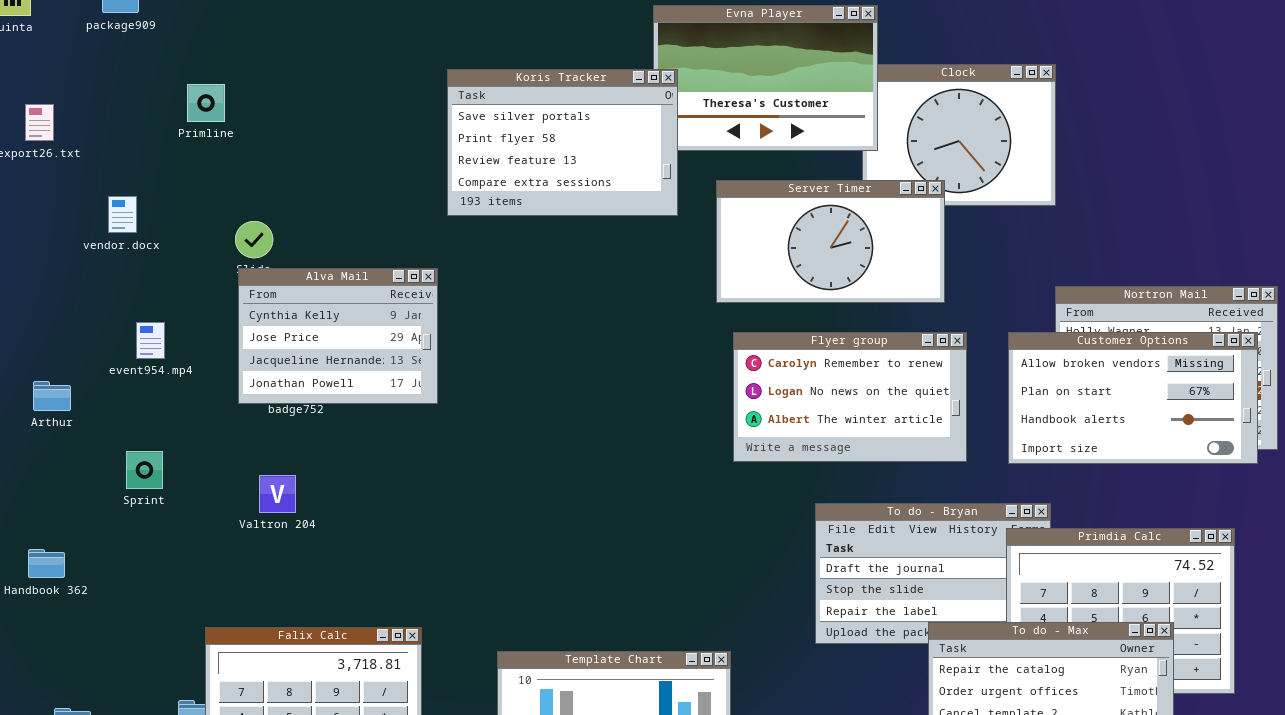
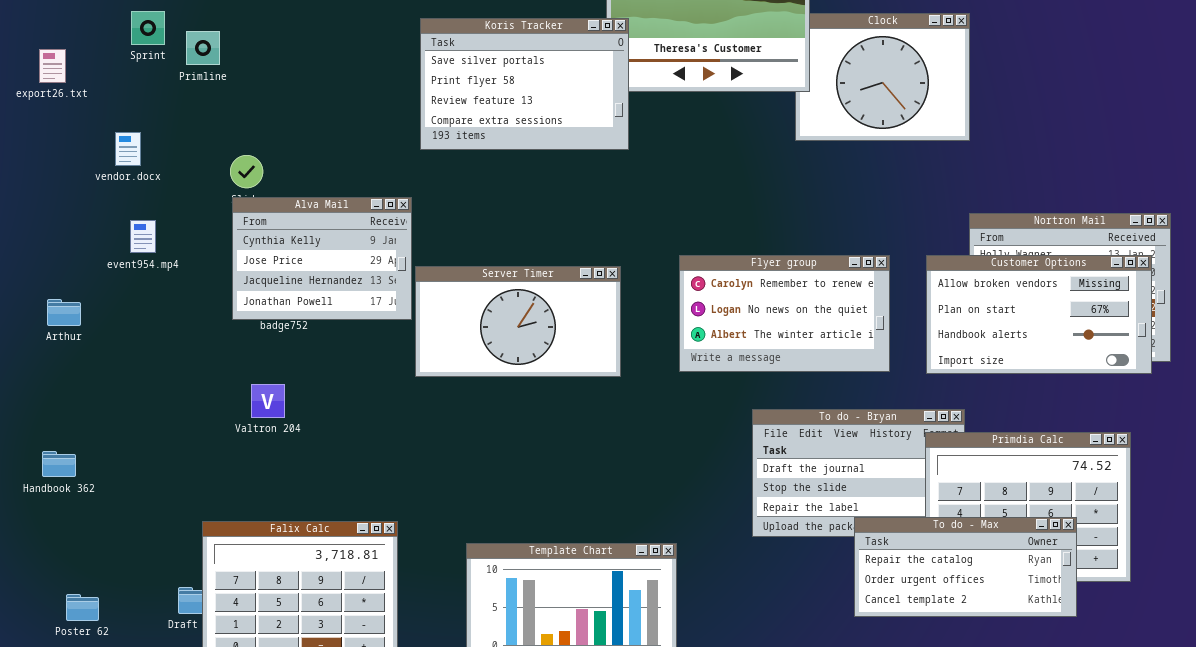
Server Timer: [716,180,945,303] -> [415,266,621,377], moved
event954.mp4: [136,322,165,359] -> [130,220,156,253], moved
Sprint: [126,451,163,489] -> [131,11,165,45], moved

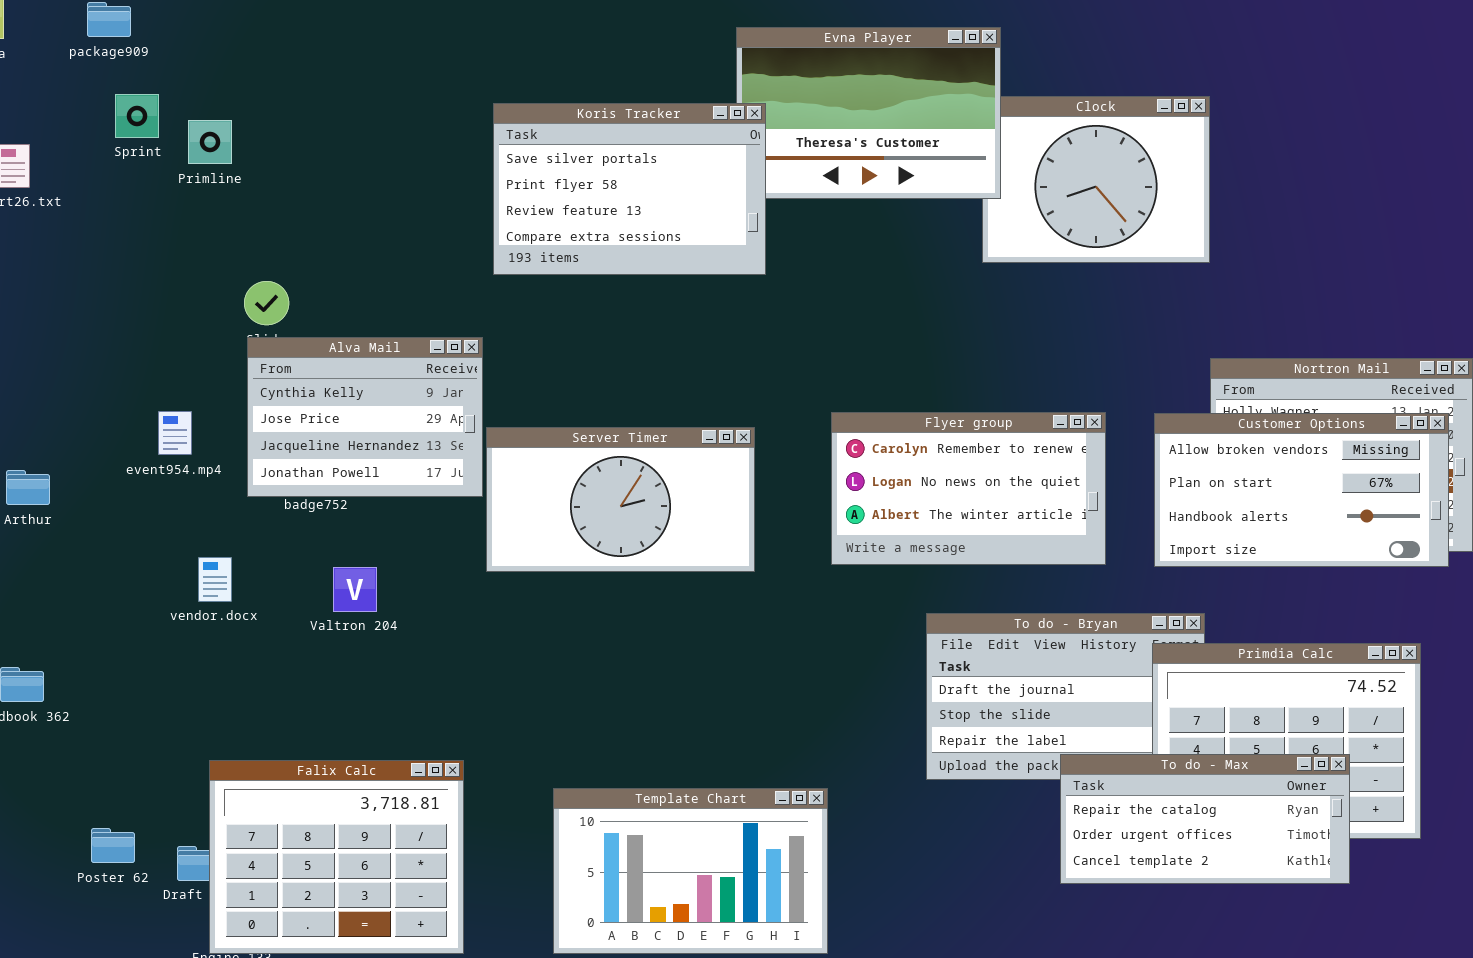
vendor.docx: [115,132,141,166] -> [198,557,232,602], moved
event954.mp4: [130,220,156,253] -> [158,411,192,455], moved
Valtron 204: [251,384,285,418] -> [333,567,377,612], moved
Poster 62: [66,594,99,621] -> [91,828,135,863], moved

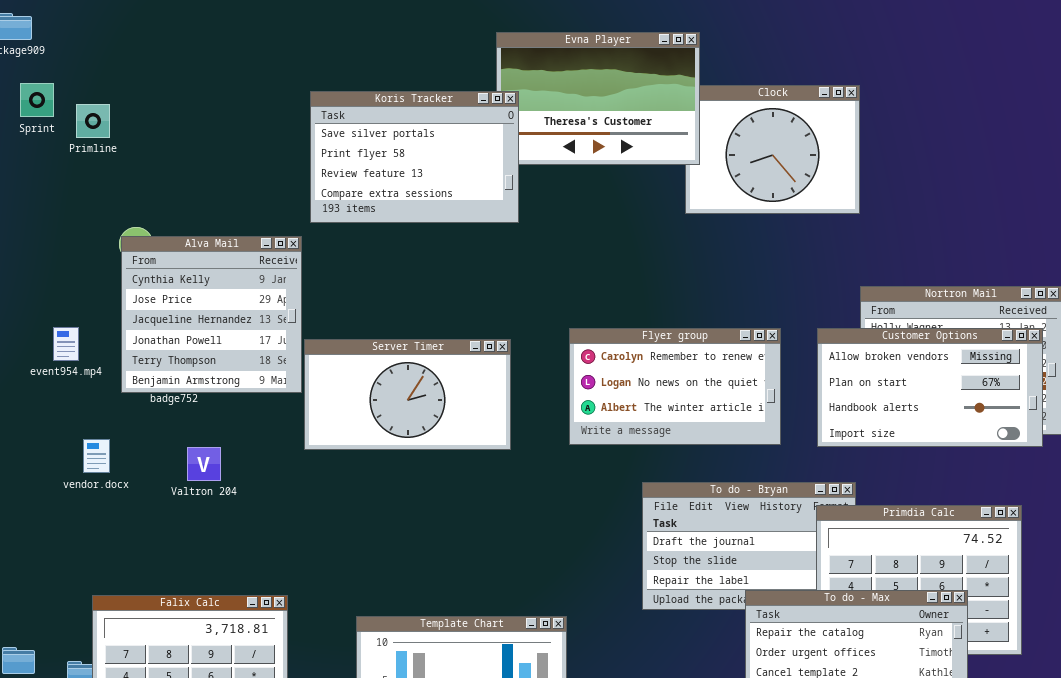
Alva Mail: [247,337,483,497] -> [121,236,302,393], resized

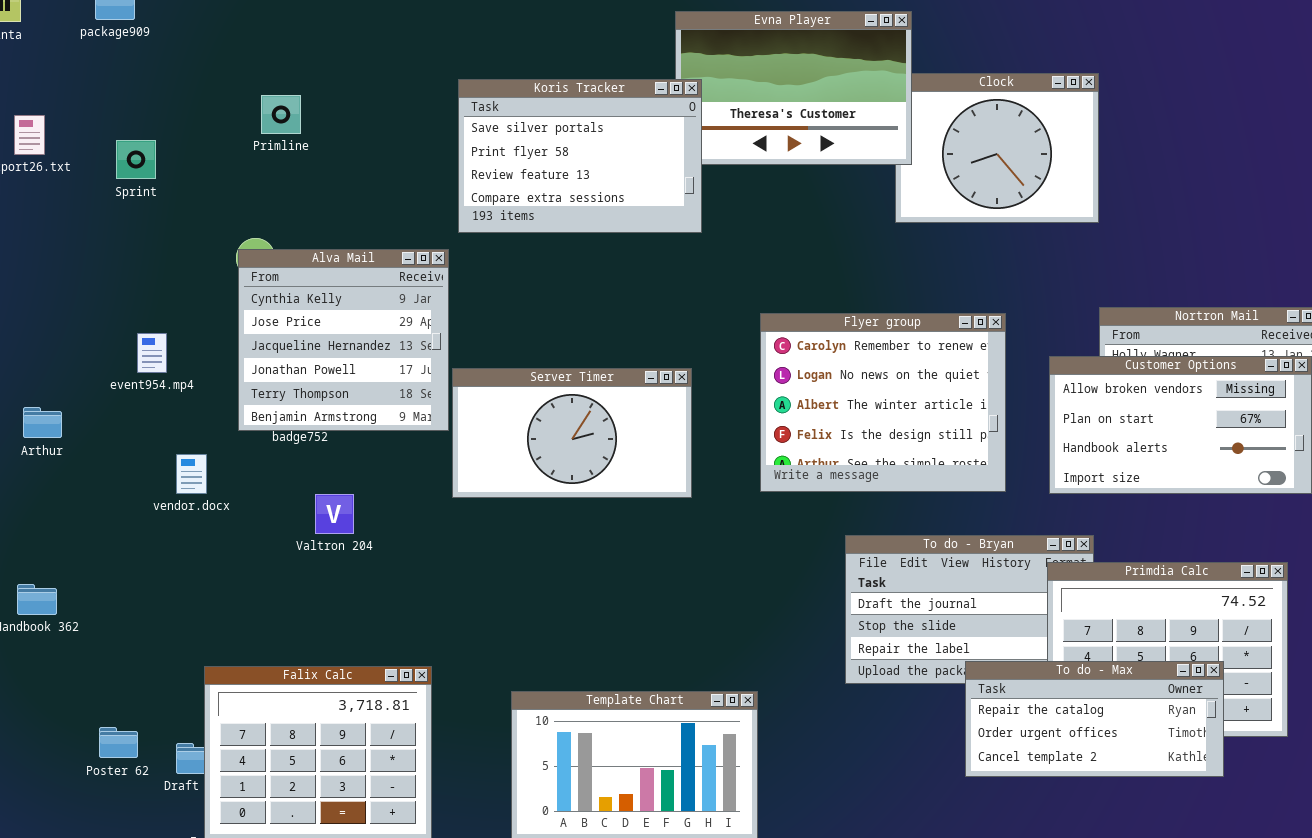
Sprint: [20,83,54,117] -> [116,140,156,179], moved
Primline: [76,104,110,138] -> [261,95,301,134], moved
event954.mp4: [53,327,79,361] -> [137,333,167,373], moved
Flyer group: [569,328,781,445] -> [760,313,1006,492], resized
vendor.docx: [83,439,110,473] -> [176,454,207,494], moved

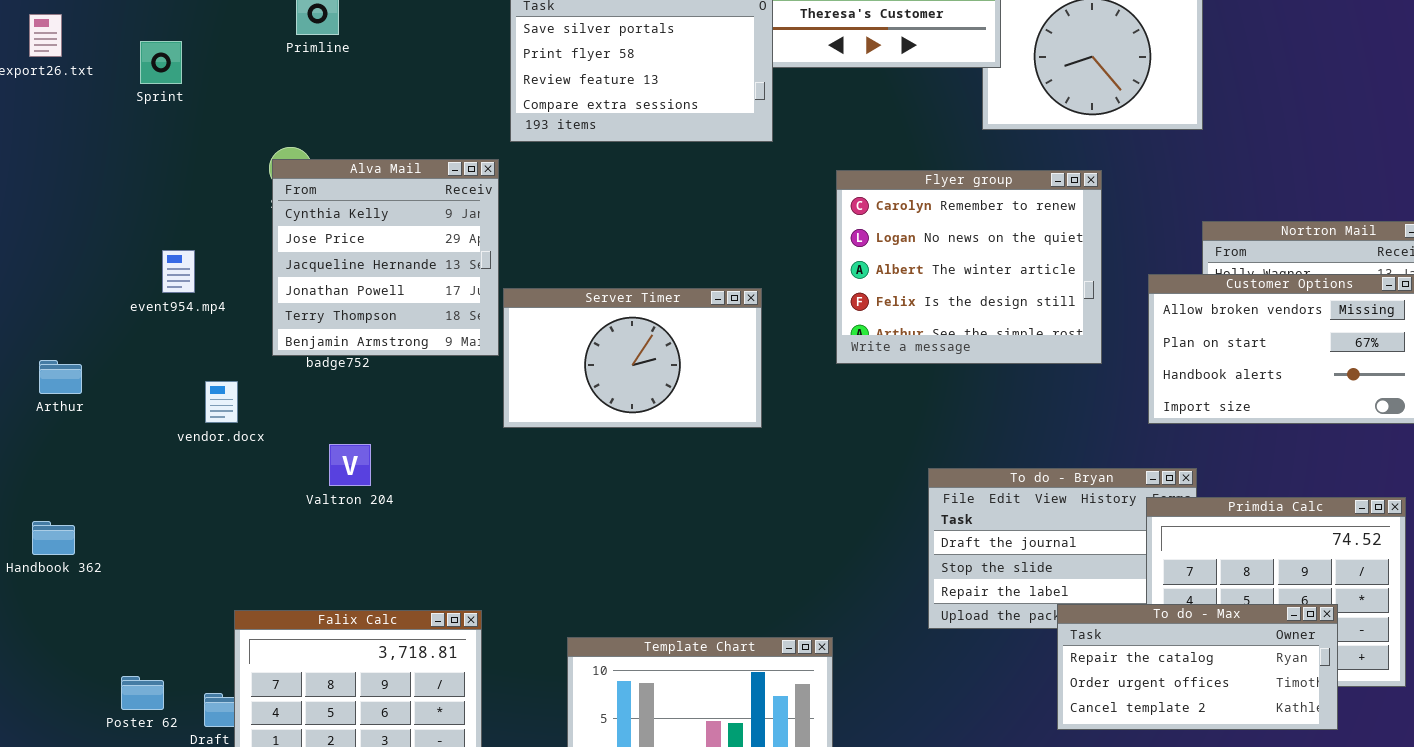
Flyer group: [760,313,1006,492] -> [836,170,1102,364], moved
Arthur: [23,407,62,438] -> [39,360,82,394], moved
Valtron 204: [315,494,354,534] -> [329,444,371,486], moved

